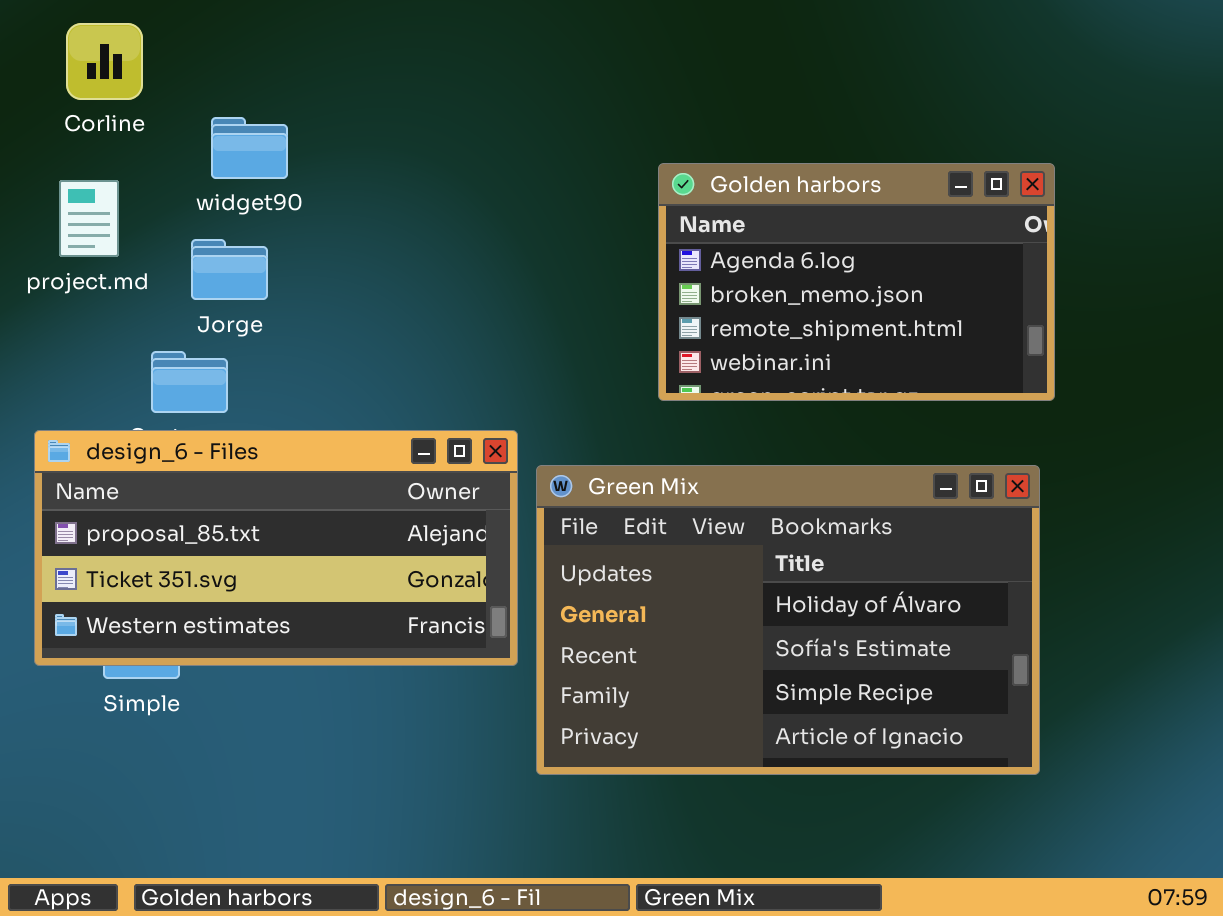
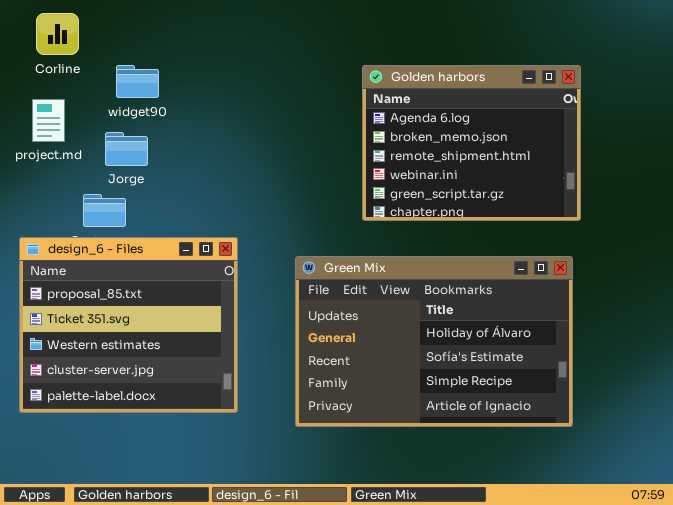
Golden harbors: [658,163,1055,401] -> [362,65,581,221], resized
design_6 - Files: [34,430,518,666] -> [19,237,238,413], resized

